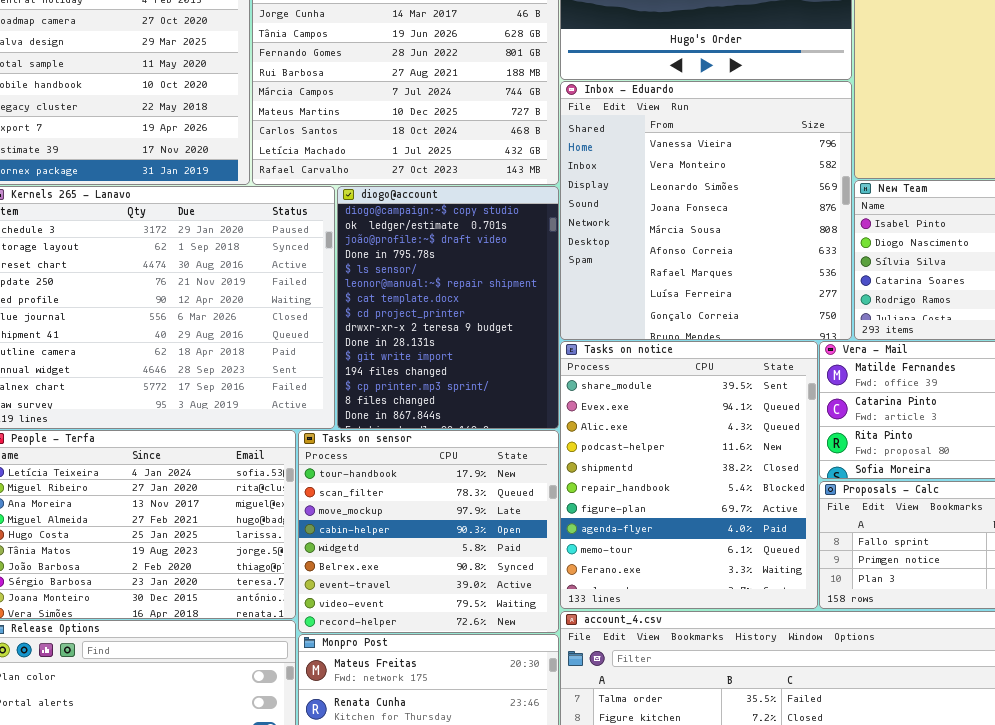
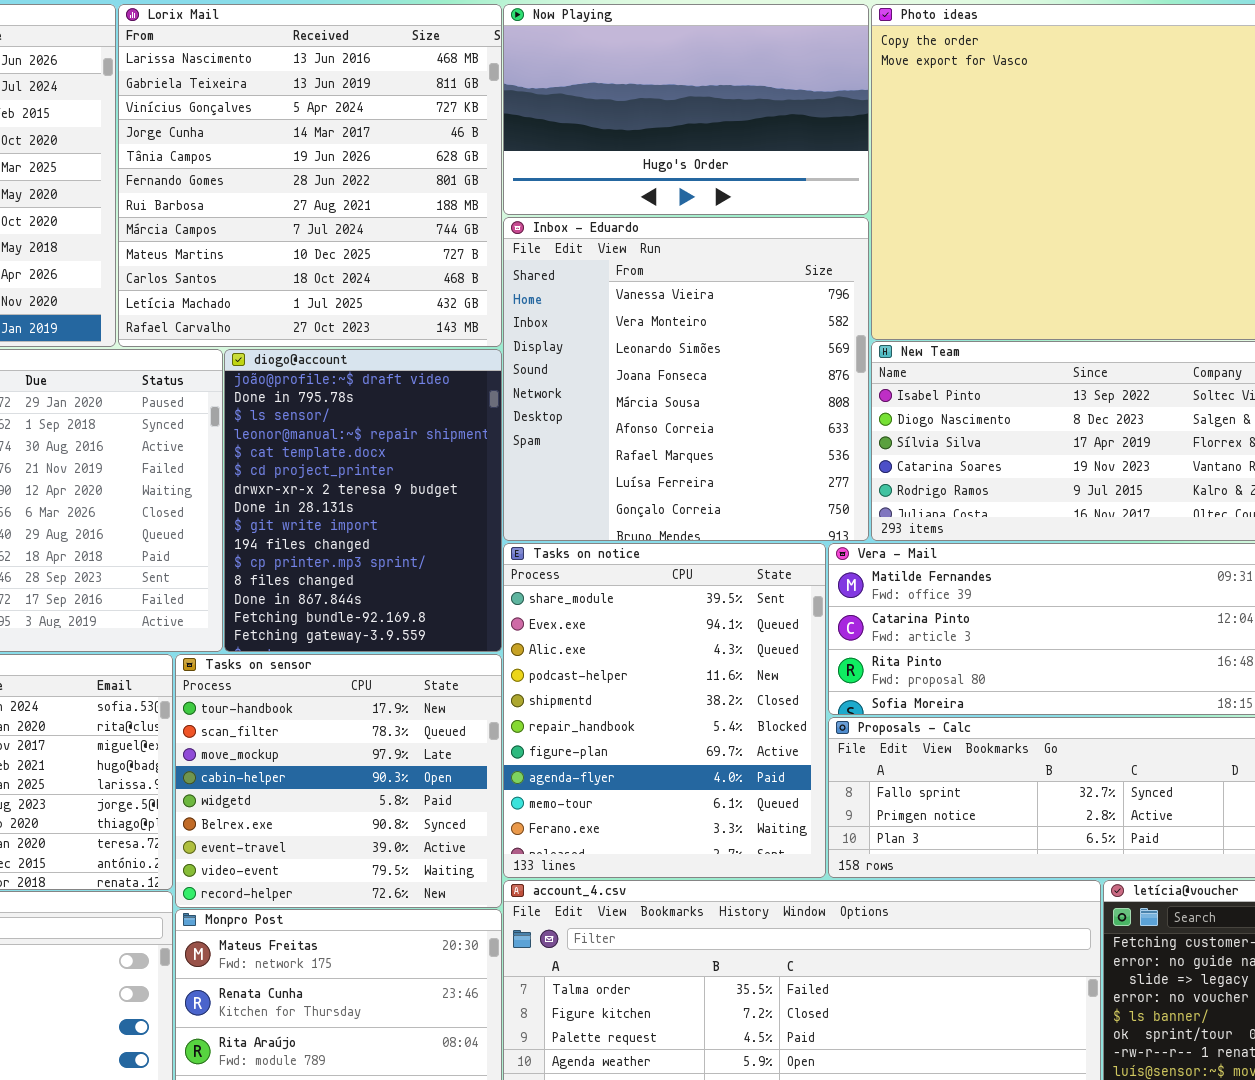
diogo@account: [337,186,559,429] -> [224,349,502,652], scrolled down 2 rows

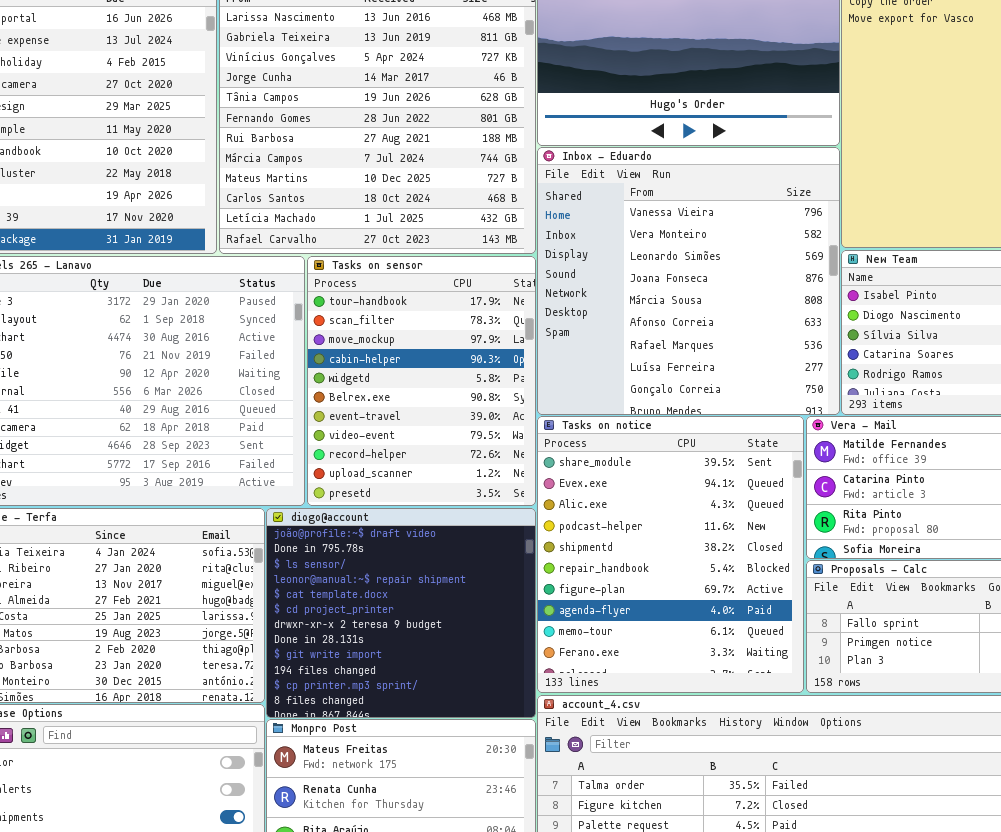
diogo@account: [224,349,502,652] -> [266,508,536,718], moved, resized
Tasks on sensor: [175,654,502,908] -> [307,256,536,506], moved, resized

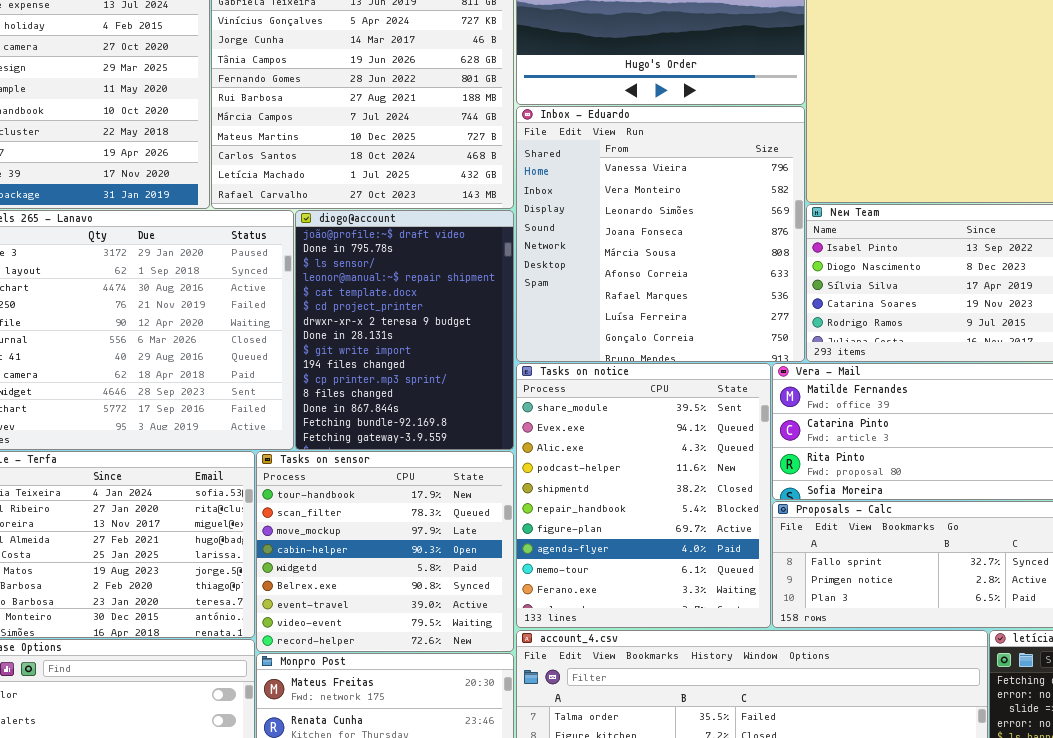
Tasks on sensor: [307,256,536,506] -> [256,451,514,652], moved, resized
diogo@account: [266,508,536,718] -> [295,210,514,450], moved, resized

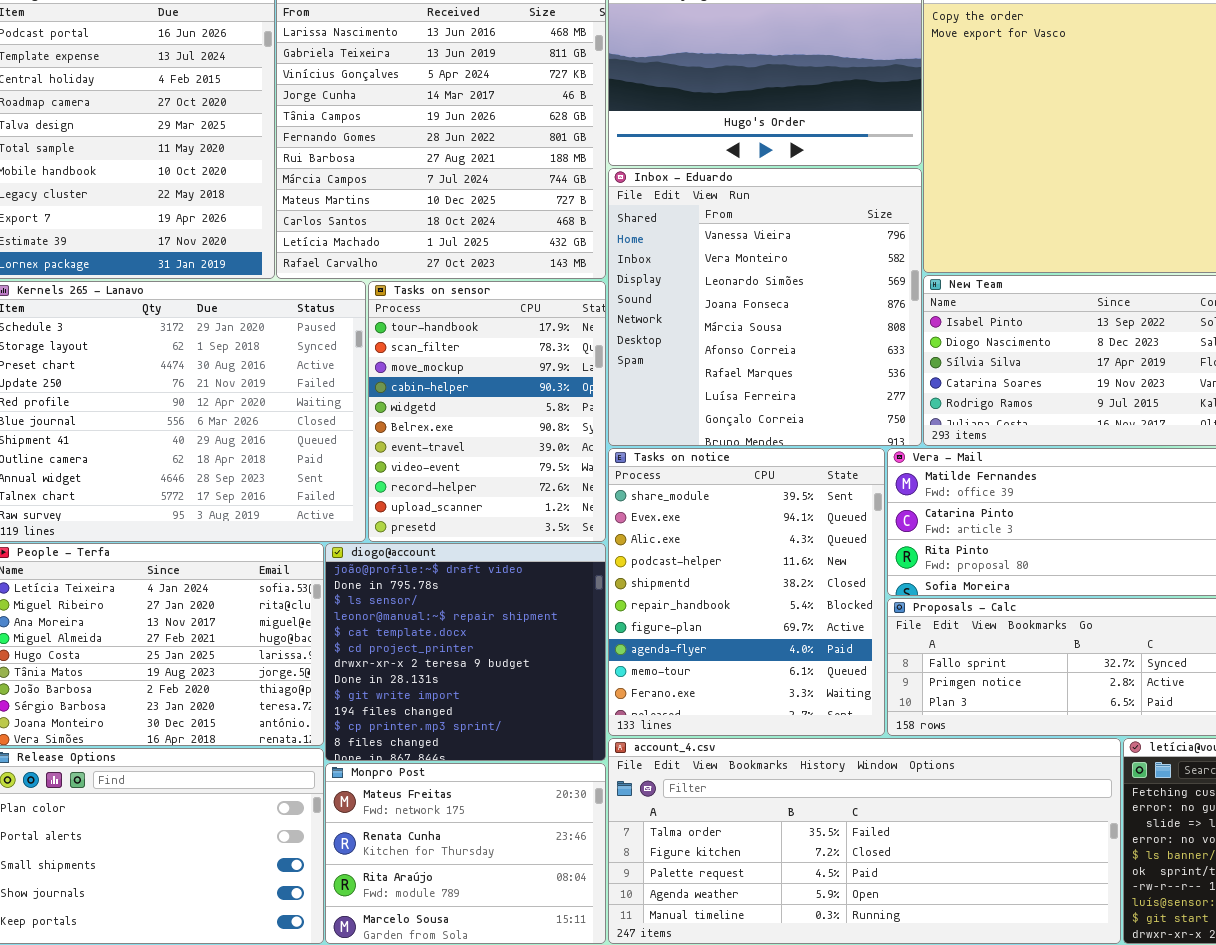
diogo@account: [295,210,514,450] -> [325,543,606,761], moved, resized
Tasks on sensor: [256,451,514,652] -> [368,281,606,542], moved, resized

